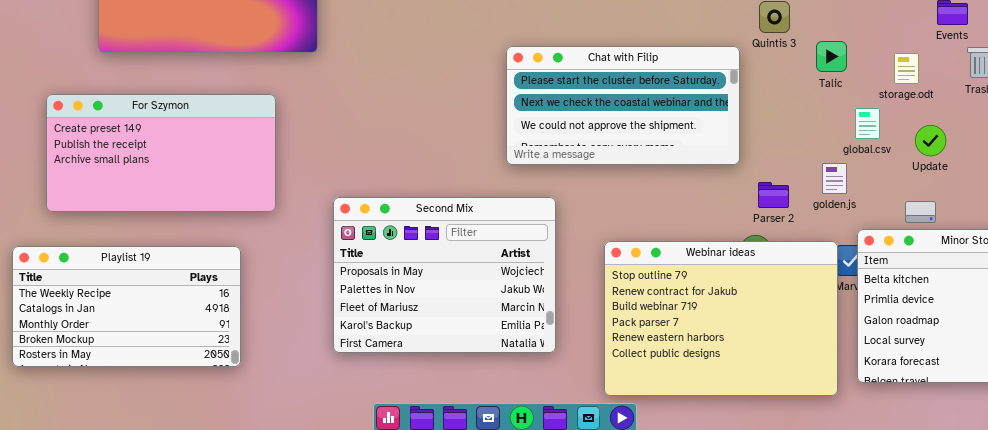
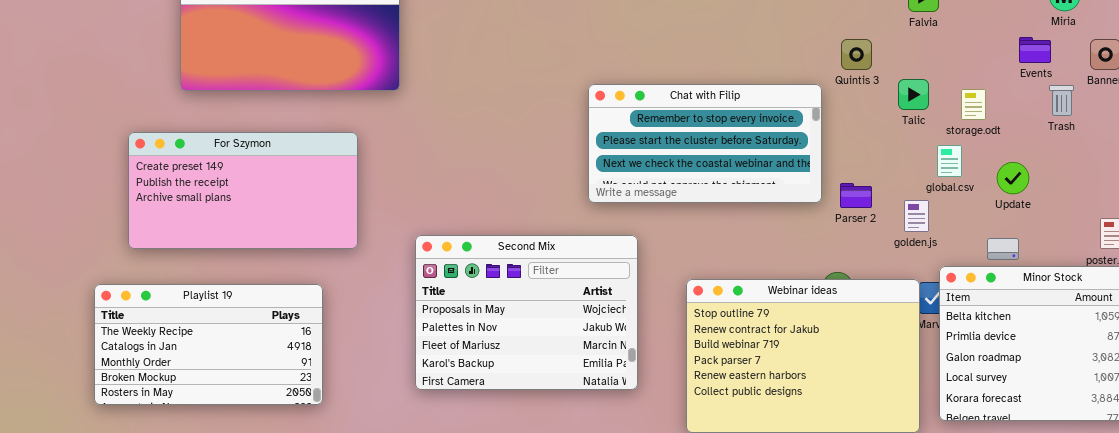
Chat with Filip: [506,46,740,165] -> [588,84,822,203], scrolled up 1 row
storage.odt: [894,53,919,84] -> [961,89,986,120], moved
Parser 2: [758,182,789,208] -> [840,183,872,208], moved

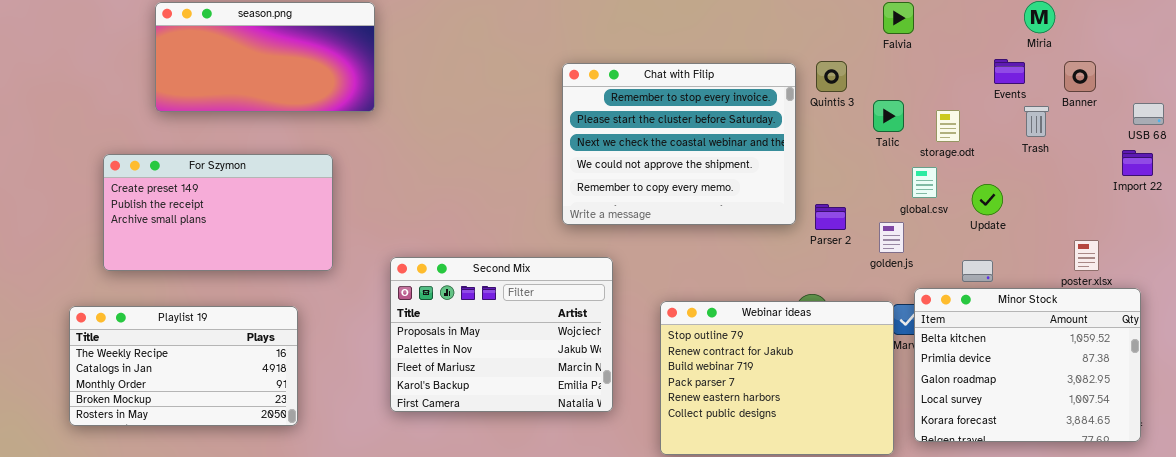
Chat with Filip: [588,84,822,203] -> [562,63,796,225], resized

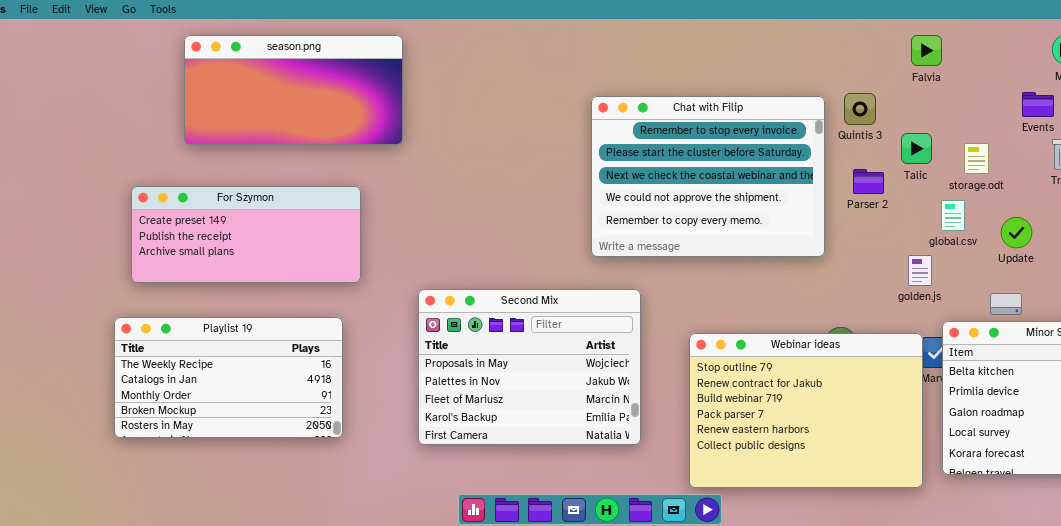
For Szymon: [103,154,333,271] -> [131,186,361,283], resized
Parser 2: [815,204,846,230] -> [853,169,884,194], moved
Playlist 19: [69,306,298,426] -> [114,317,343,438], moved

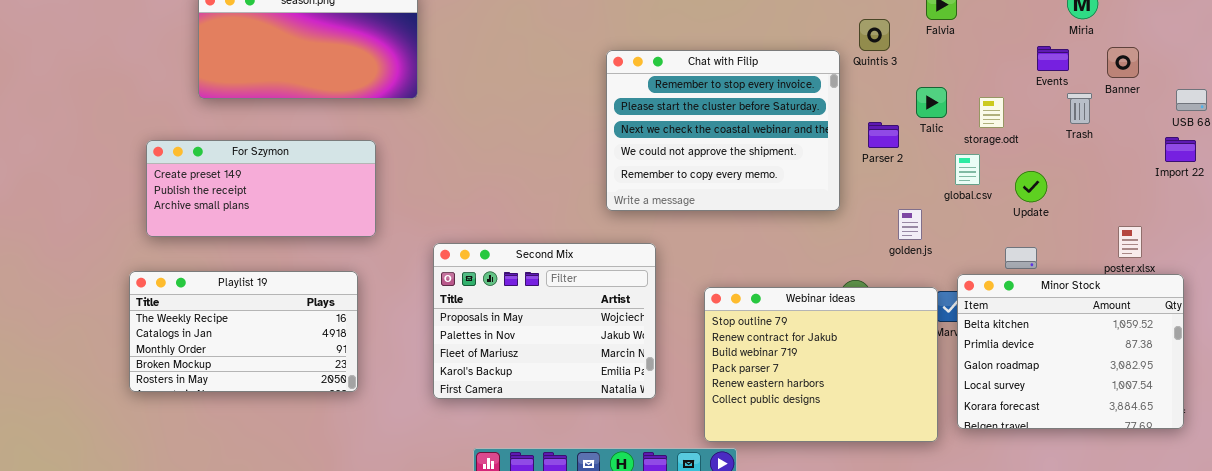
Quintis 3: [844,93,876,125] -> [859,19,890,51], moved
golden.js: [908,255,932,286] -> [898,209,922,240], moved

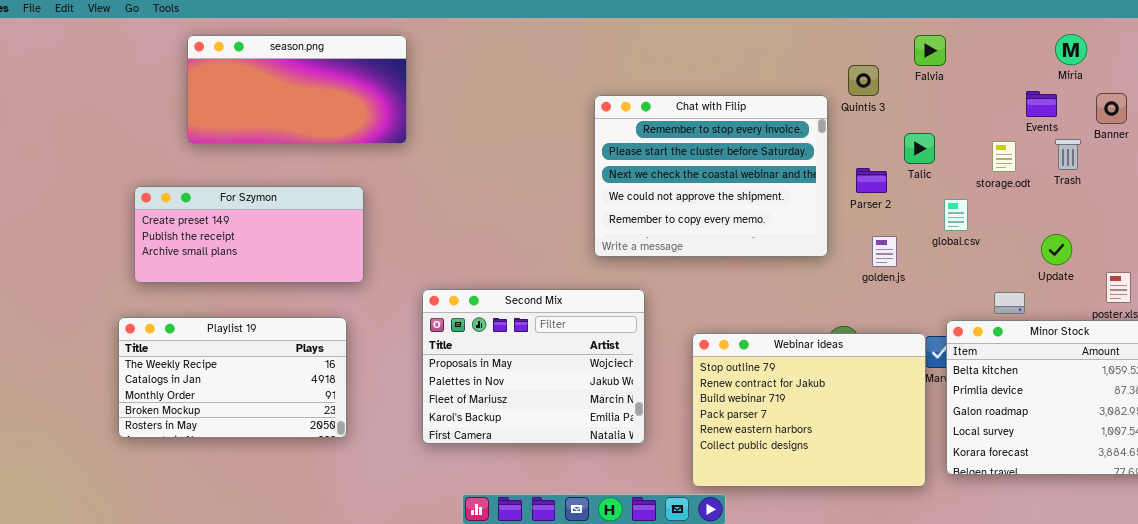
storage.odt: [979,97,1004,128] -> [992,141,1016,172], moved
Update: [1015,171,1047,202] -> [1041,234,1072,265], moved
golden.js: [898,209,922,240] -> [872,236,897,267], moved

